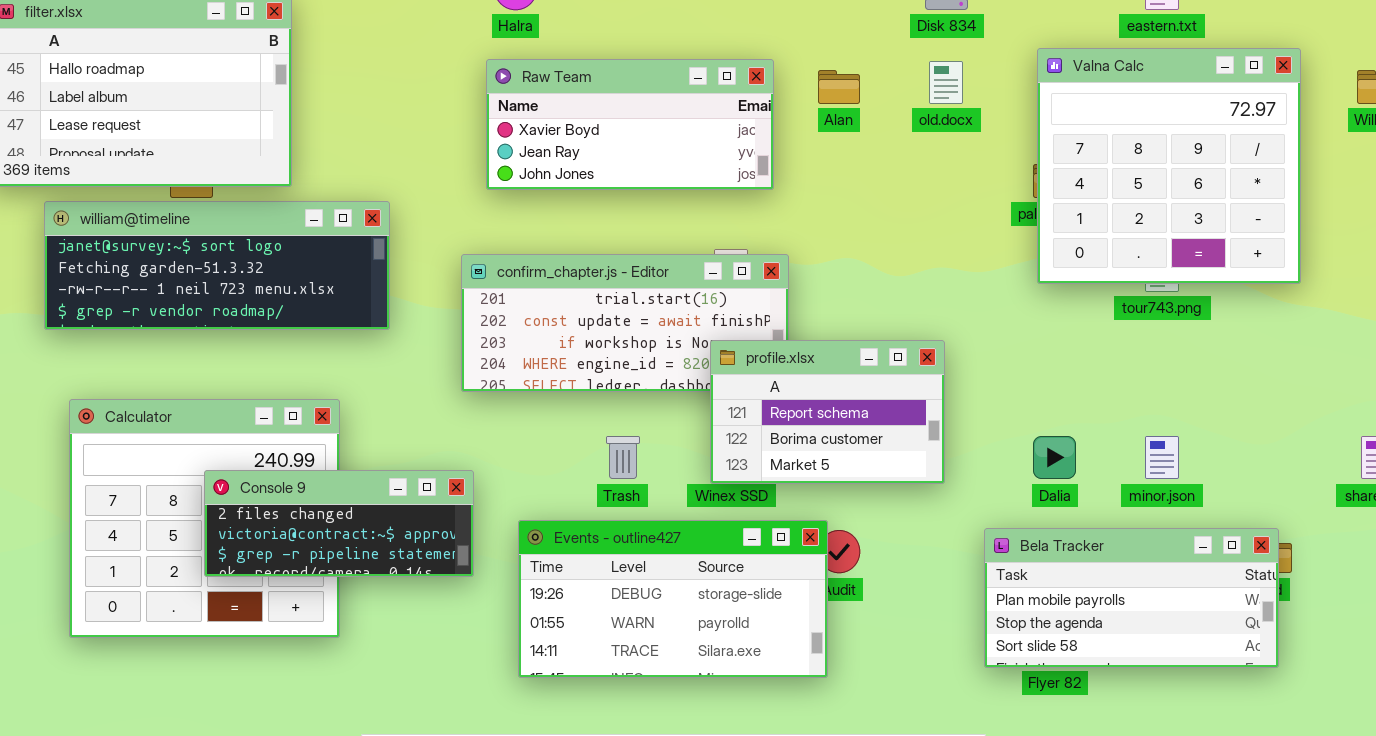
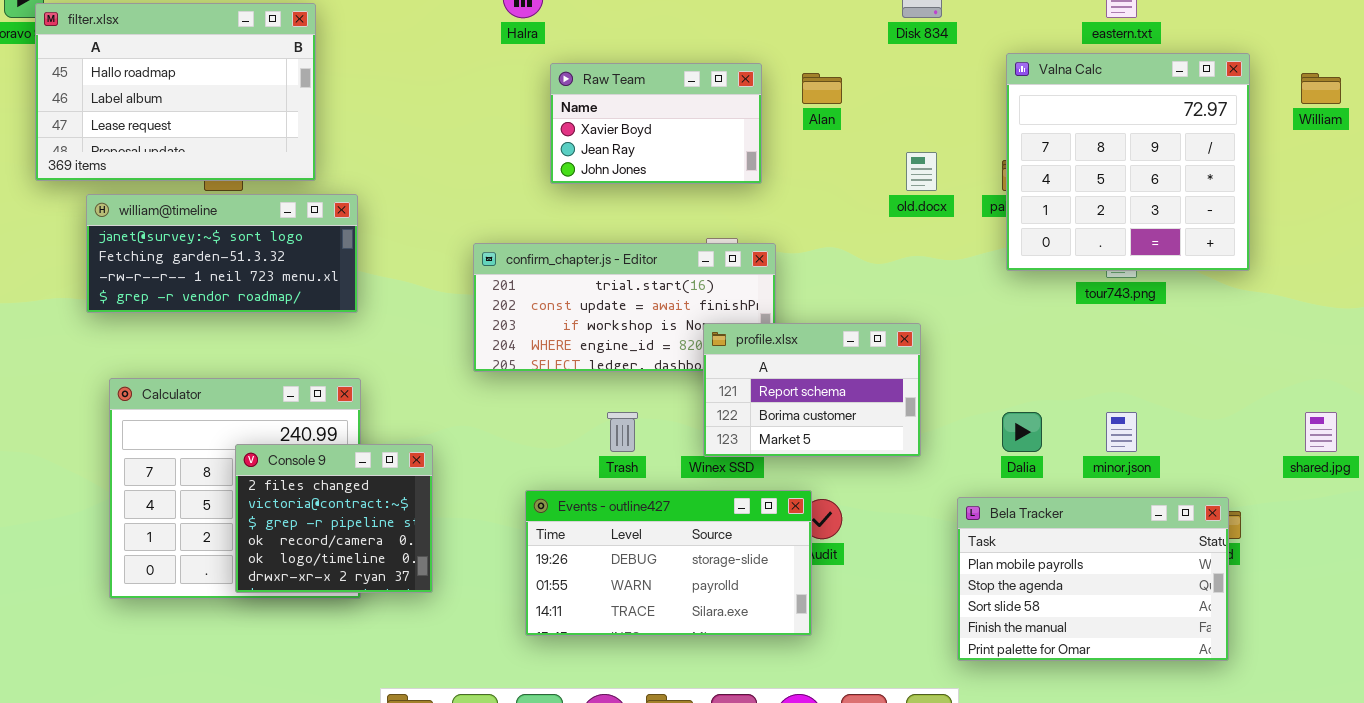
Raw Team: [486,59,774,190] -> [550,63,762,184], resized
old.docx: [929,61,963,104] -> [906,152,937,191], moved
william@timeline: [44,201,390,330] -> [86,194,358,313], resized
Console 9: [204,470,474,577] -> [235,444,433,593], resized
Bela Tracker: [984,528,1279,668] -> [957,497,1229,661], resized

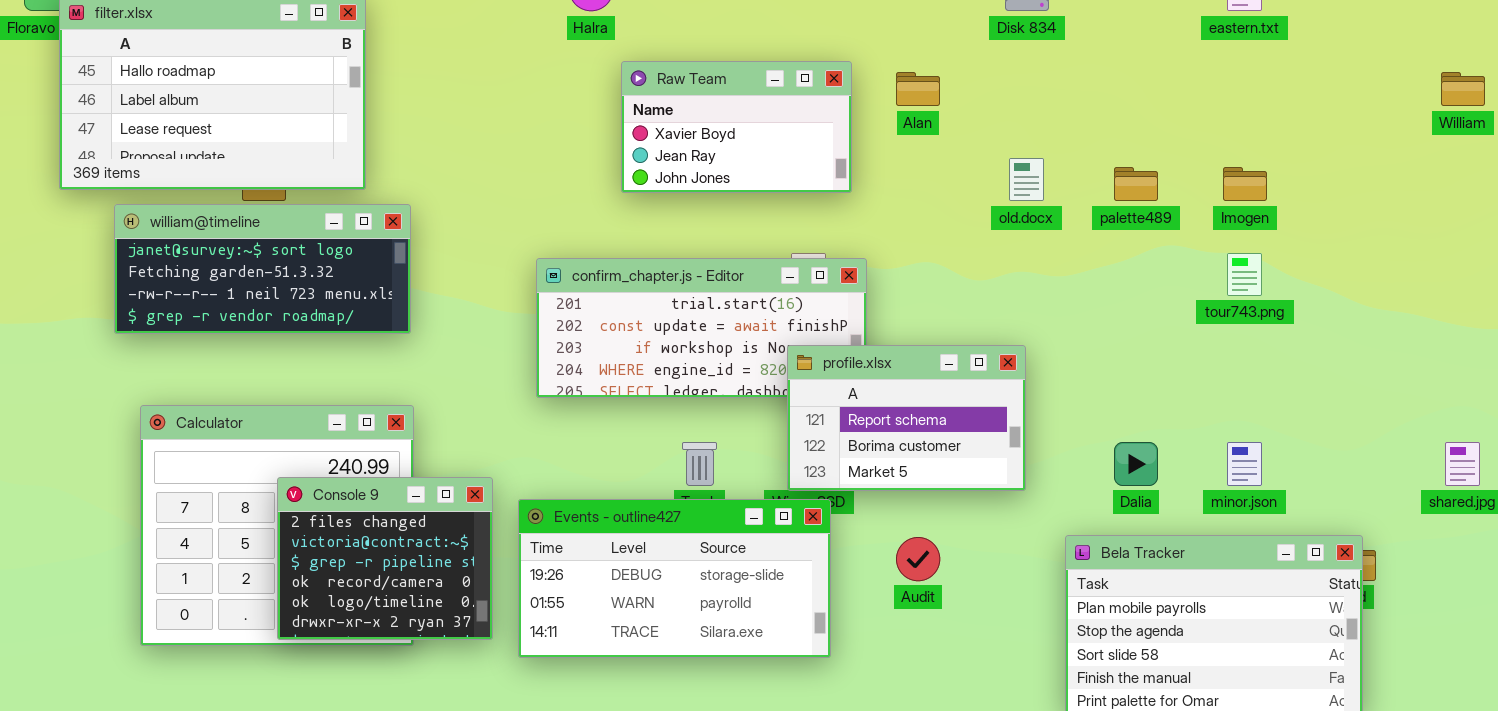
Valna Calc: [1006,53,1250,271] -> none, closed
Events - outline427: [525,490,812,636] -> [518,499,831,658], moved

